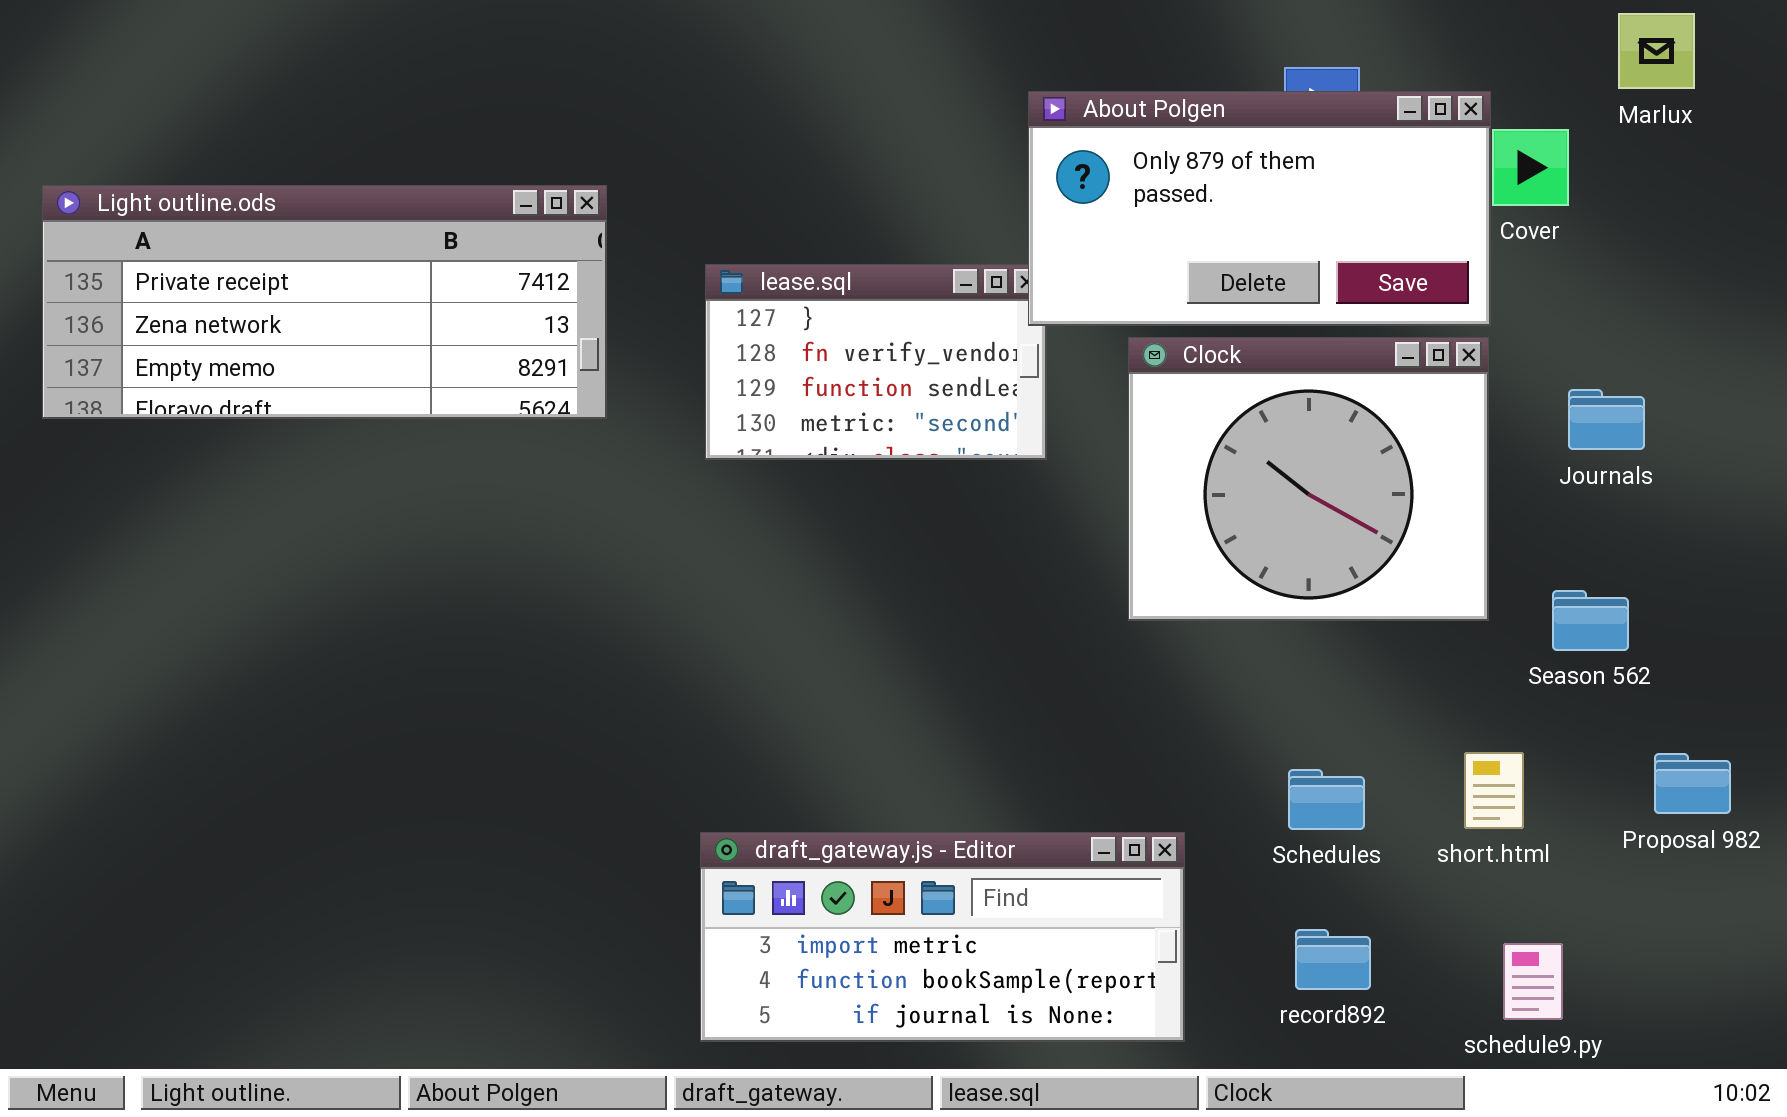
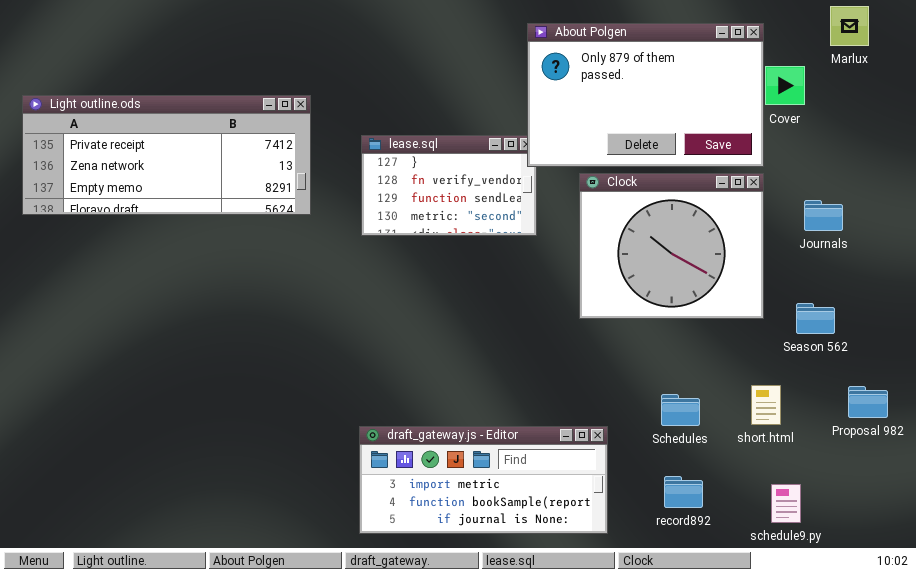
About Polgen: [1028,91,1491,326] -> [527,23,764,167], resized

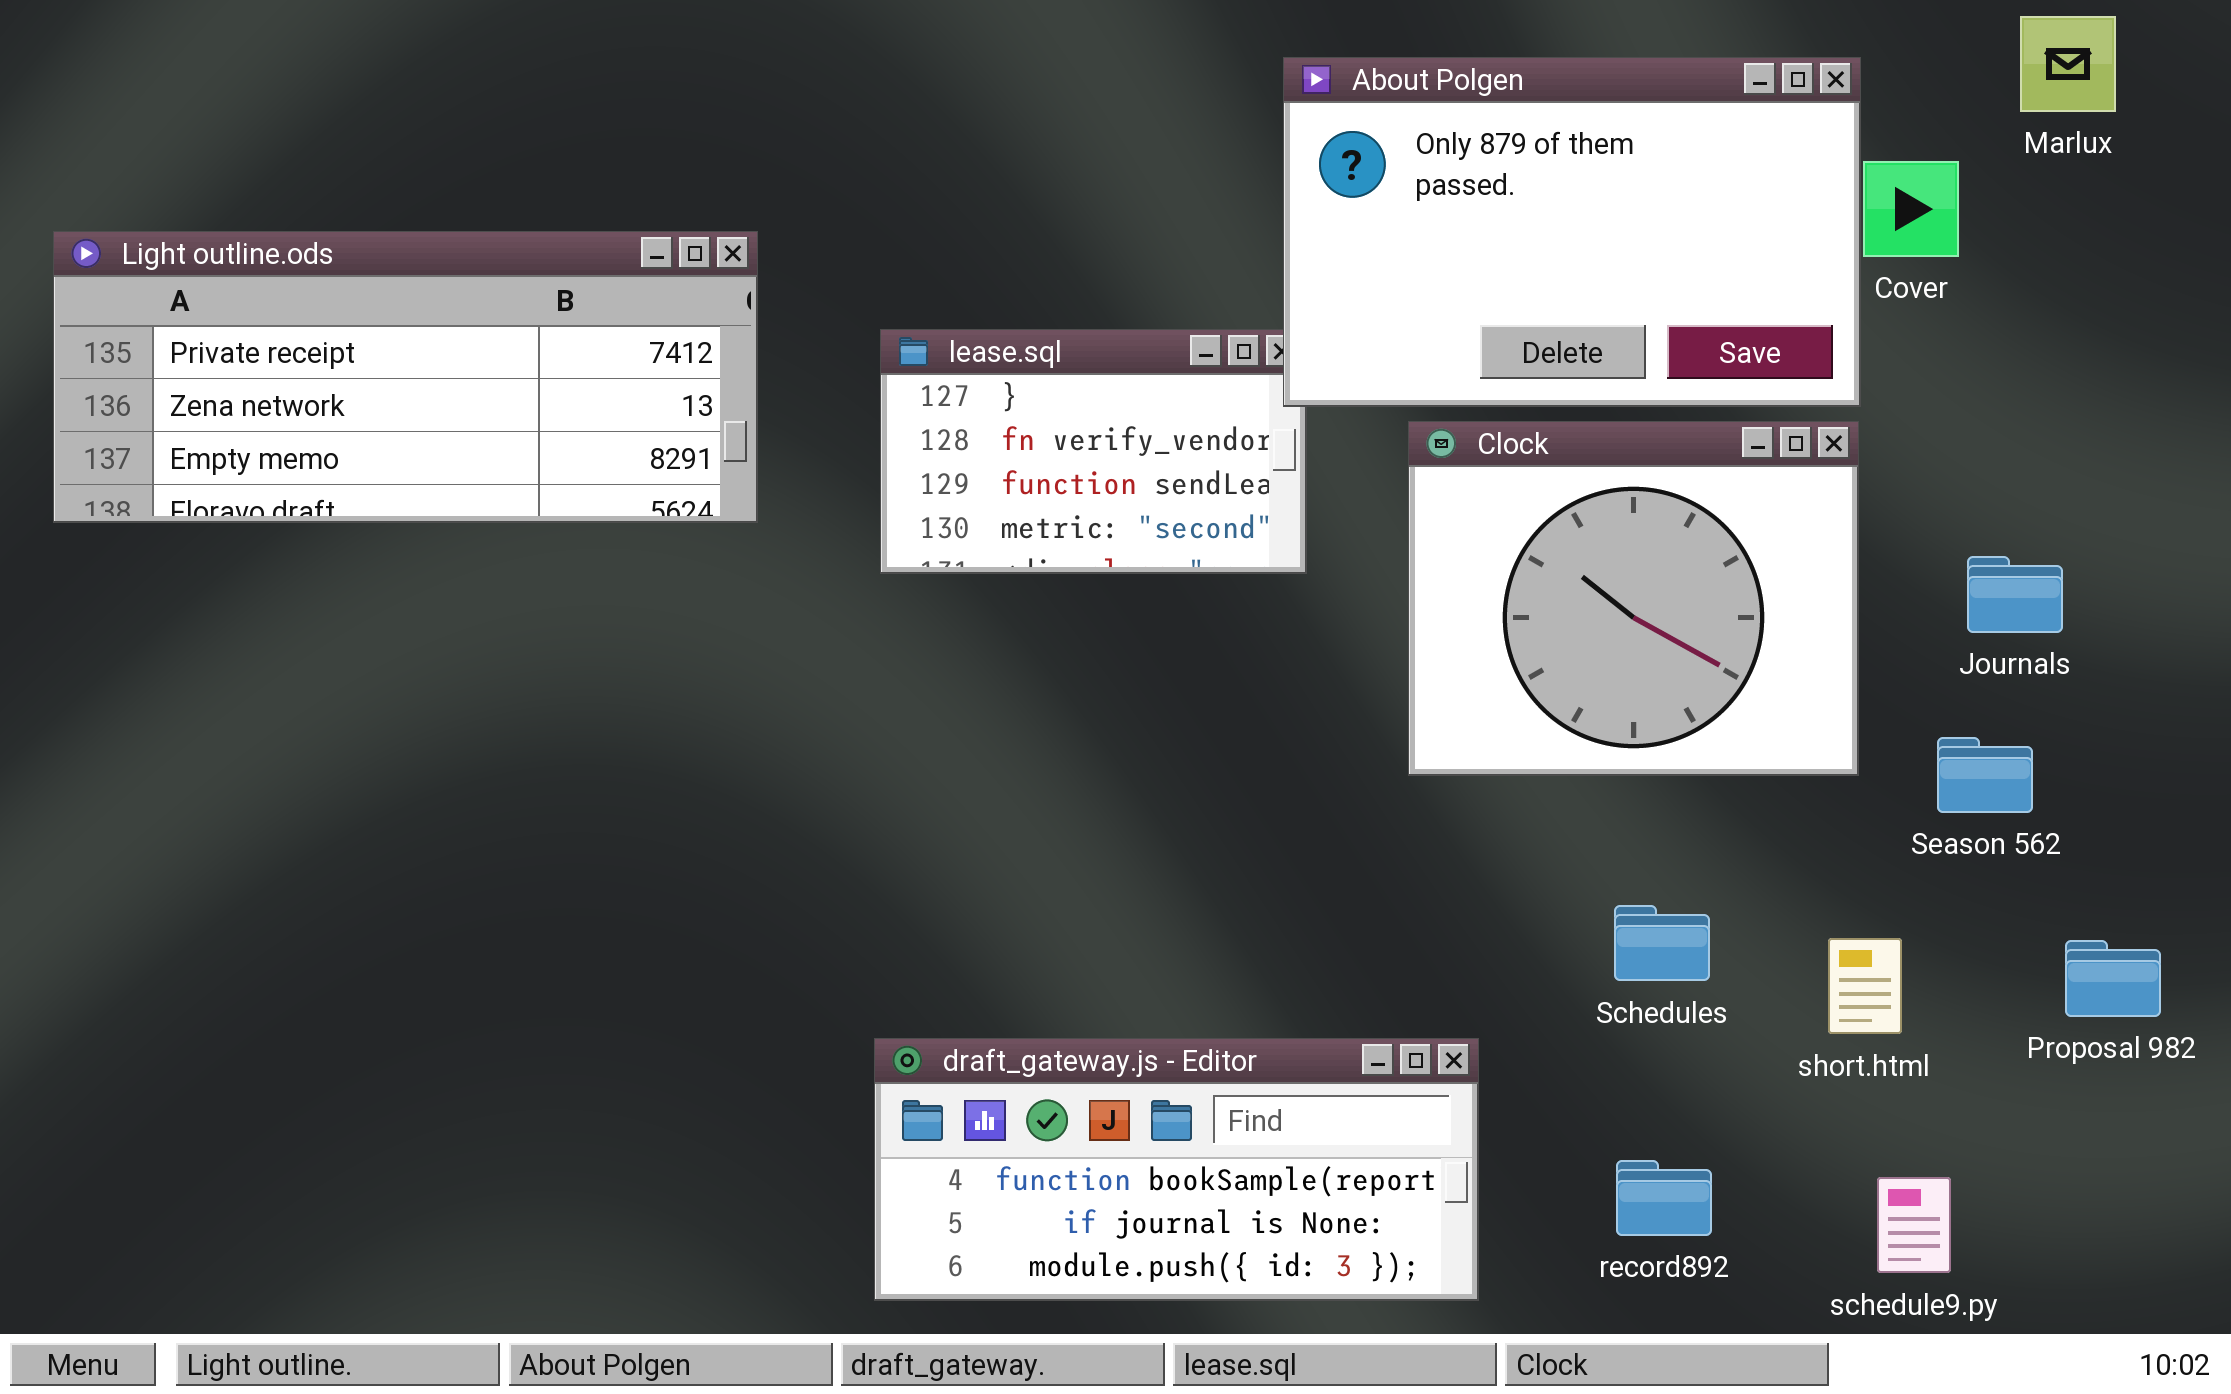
Journals: [804,200,843,231] -> [1967,556,2063,633], moved
Schedules: [661,394,700,426] -> [1614,905,1710,981], moved
draft_gateway.js - Editor: [359,426,608,534] -> [874,1038,1479,1301], scrolled down 1 row

